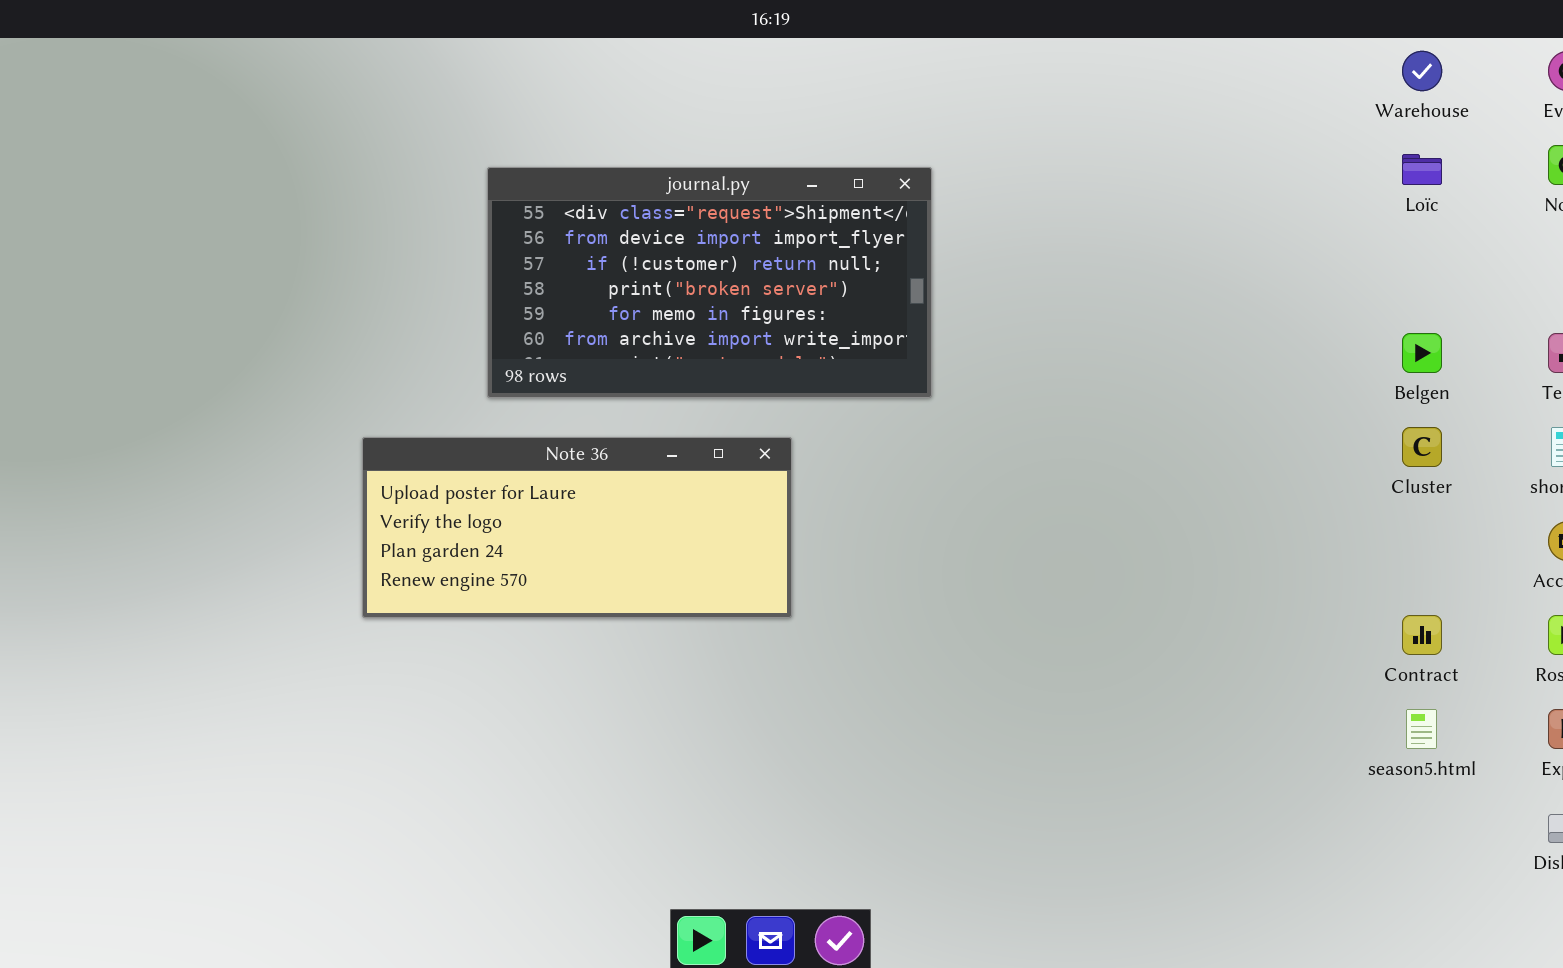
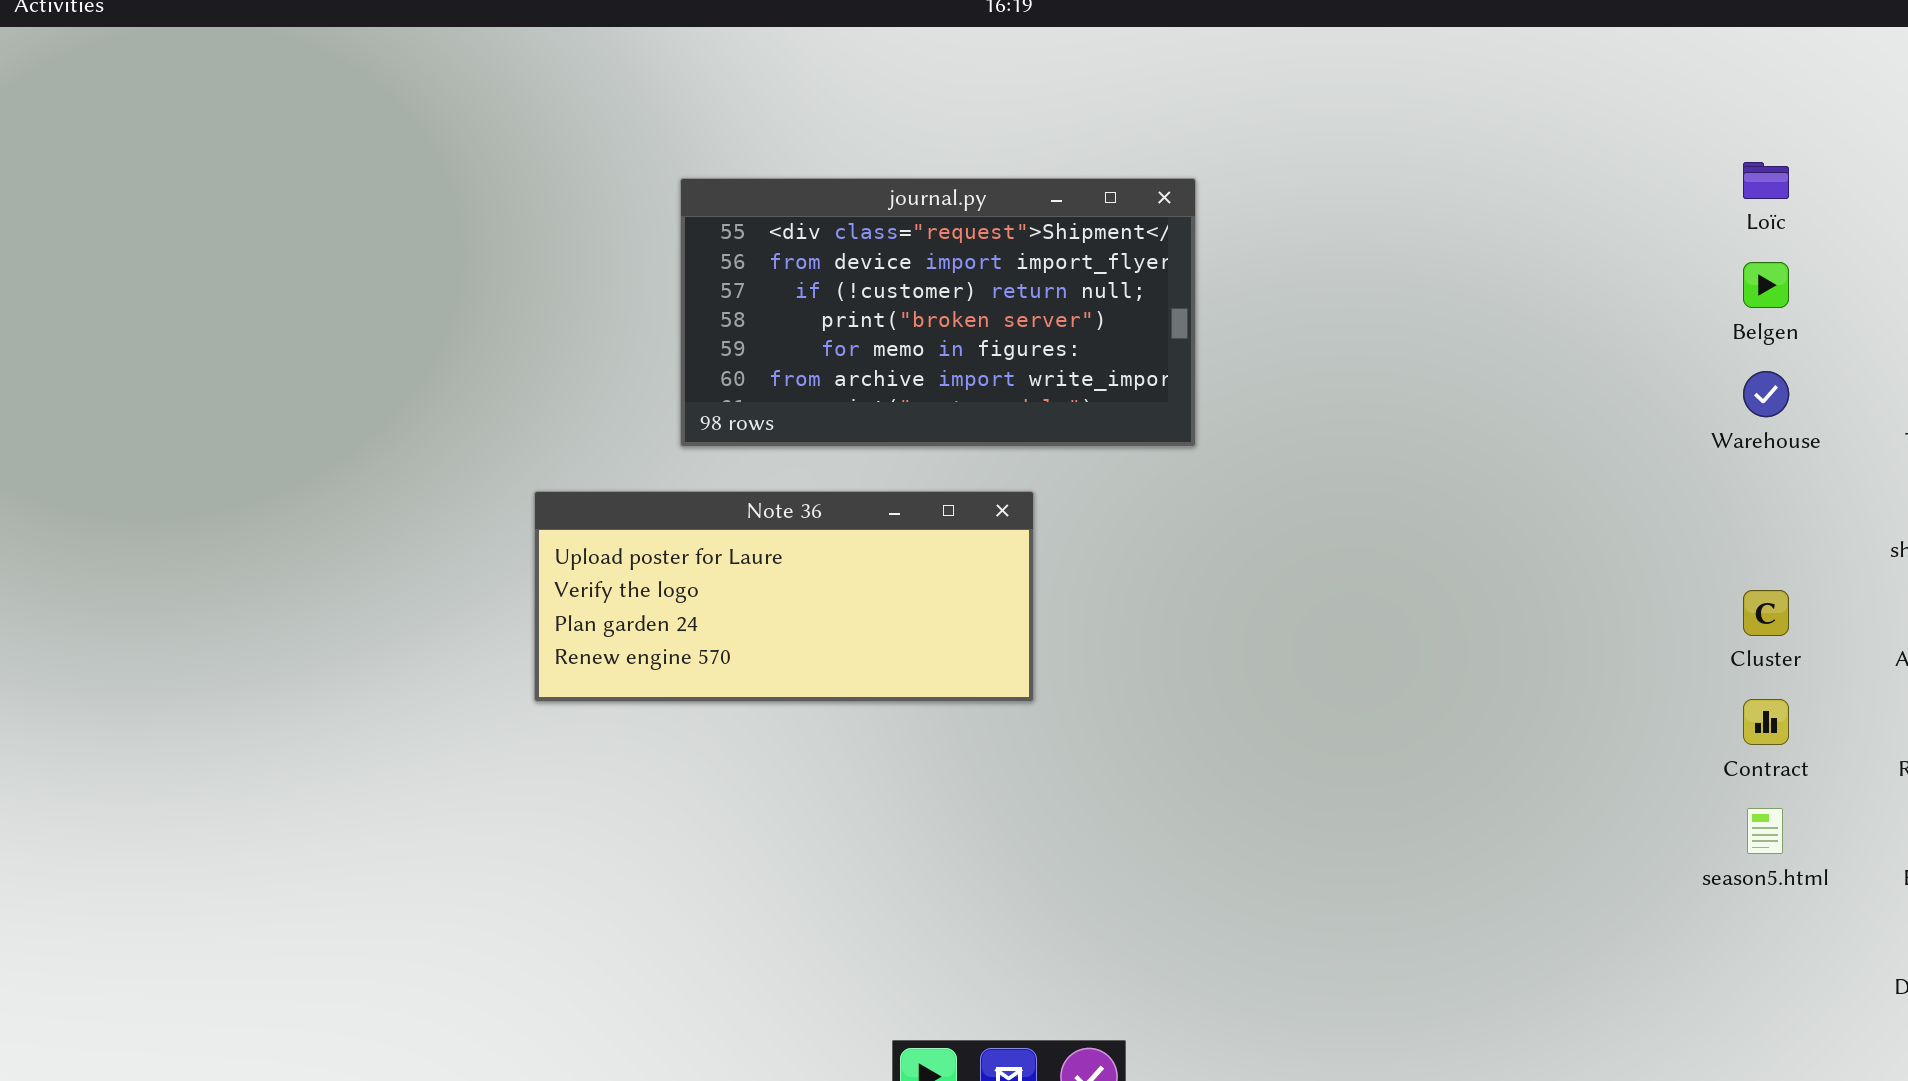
Warehouse: [1402,51,1442,91] -> [1743,371,1789,417], moved
Belgen: [1402,333,1442,373] -> [1743,262,1789,308], moved
Cluster: [1402,427,1442,467] -> [1743,590,1789,636], moved

